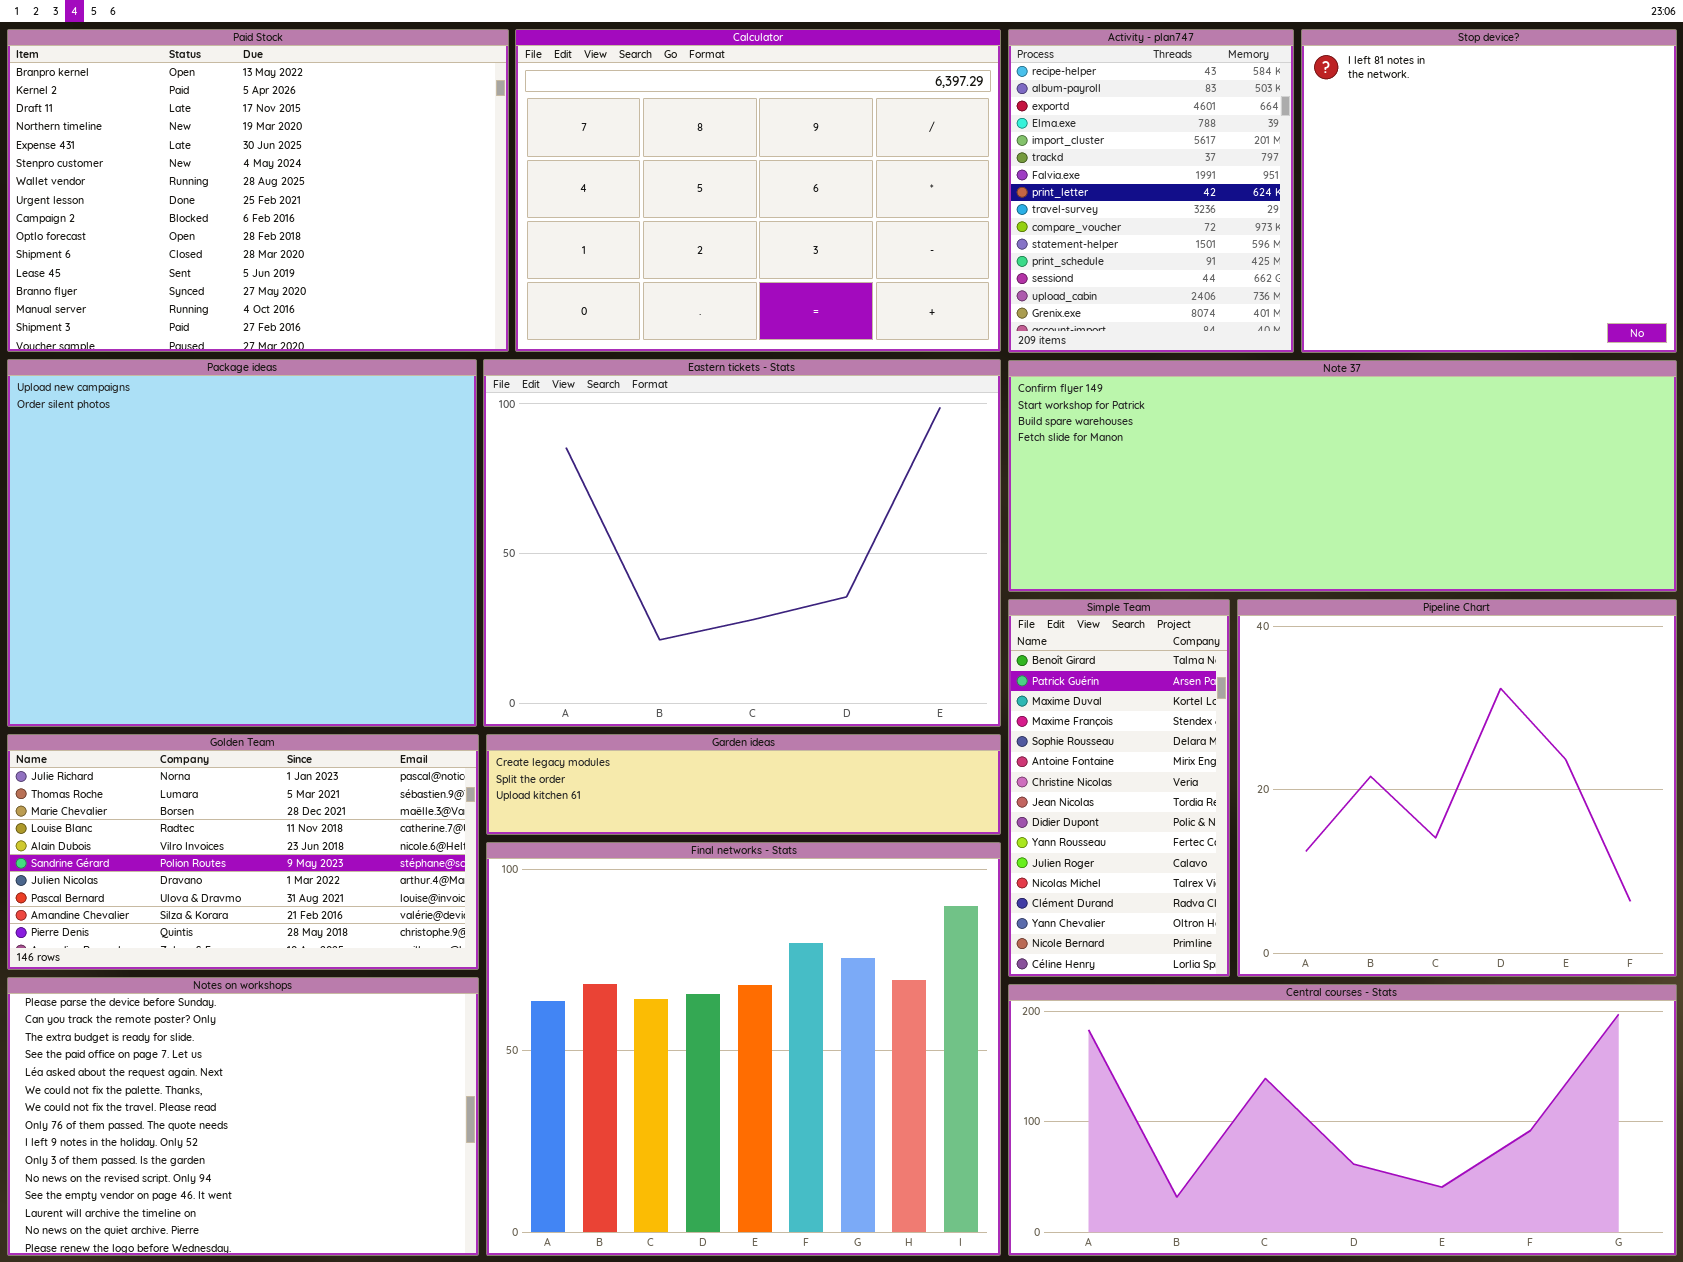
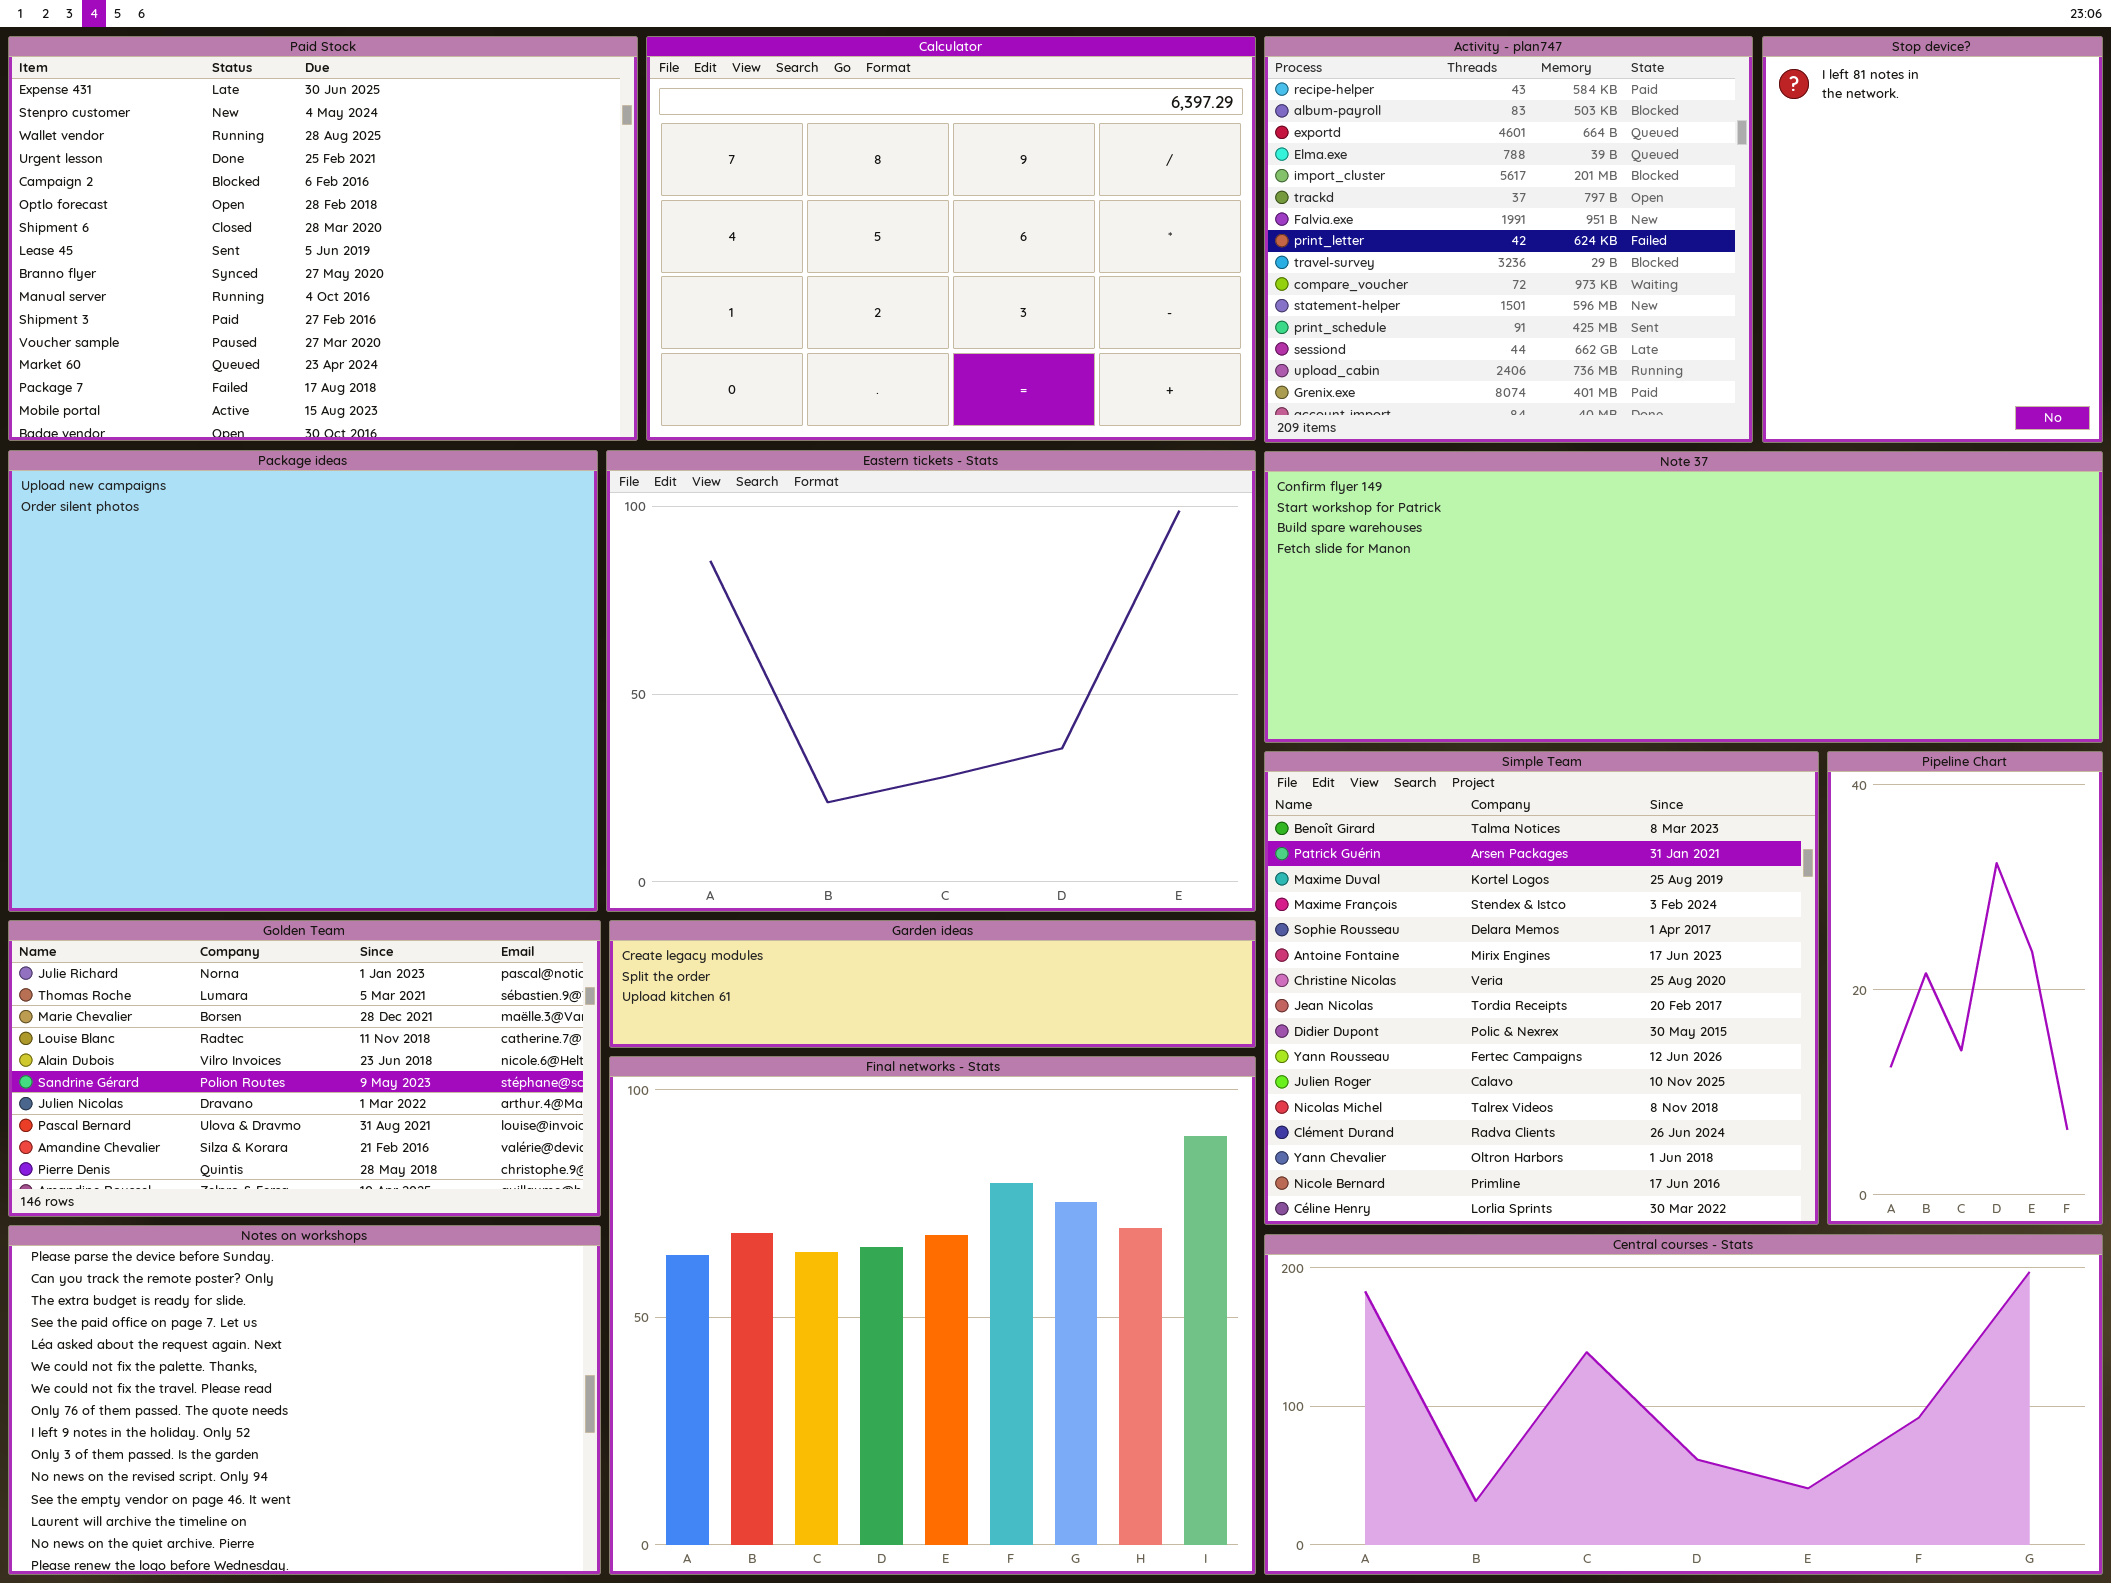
Paid Stock: [7,29,509,352] -> [8,36,638,441], scrolled down 4 rows
Activity - plan747: [1008,29,1294,353] -> [1264,36,1753,443], resized
Stop device?: [1301,29,1677,353] -> [1762,36,2103,443], resized
Simple Team: [1008,599,1230,977] -> [1264,751,1819,1225], resized
Pipeline Chart: [1237,599,1677,977] -> [1827,751,2103,1225], resized

